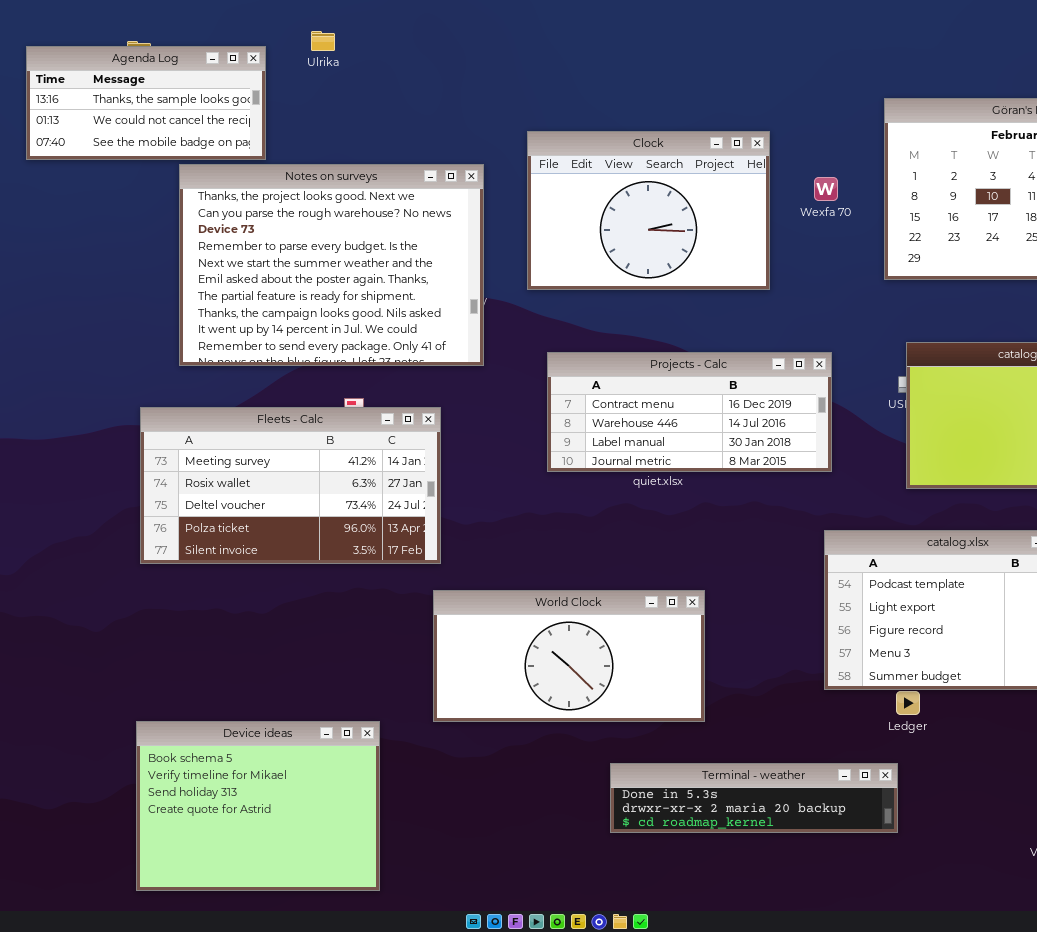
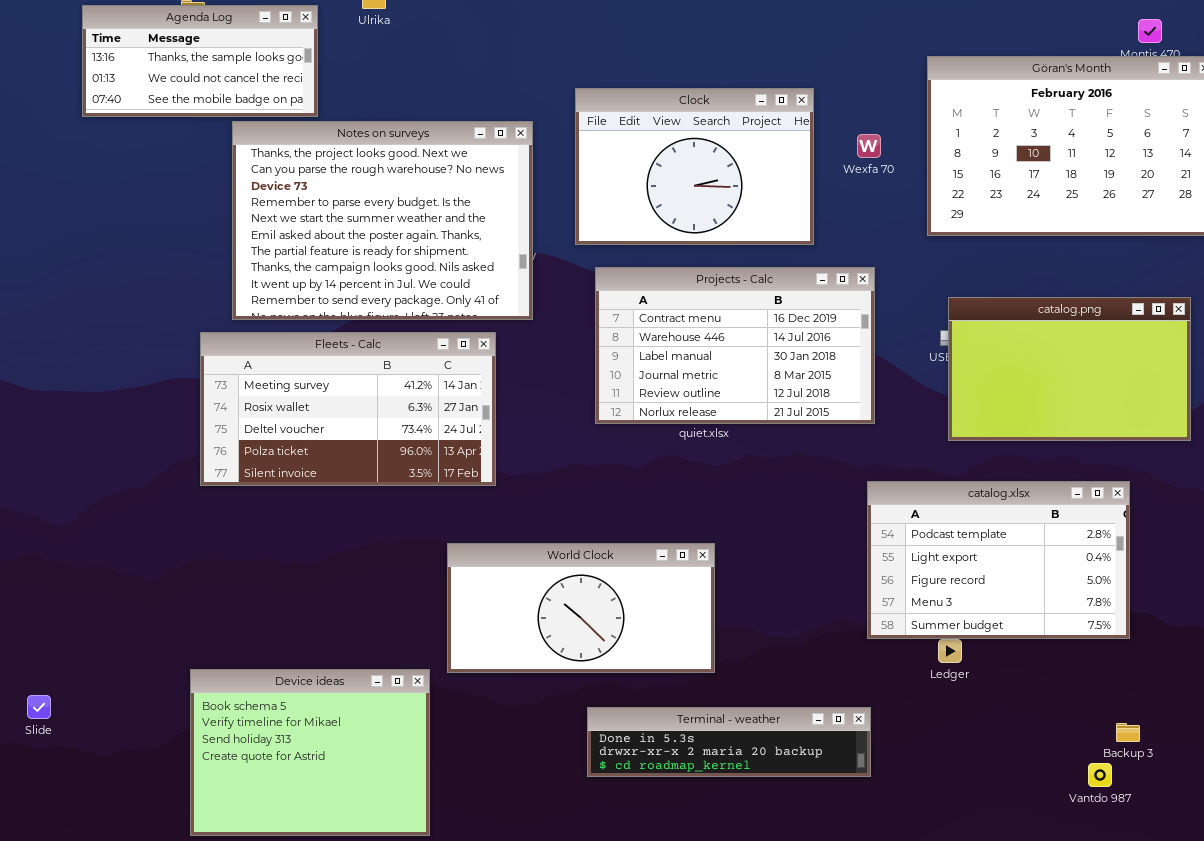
Projects - Calc: [547,352,832,472] -> [595,267,875,424], resized
Fleets - Calc: [140,407,441,564] -> [200,332,496,486], moved
World Clock: [433,590,705,722] -> [447,543,715,673], moved
Terminal - weather: [610,763,898,833] -> [587,707,871,777], moved

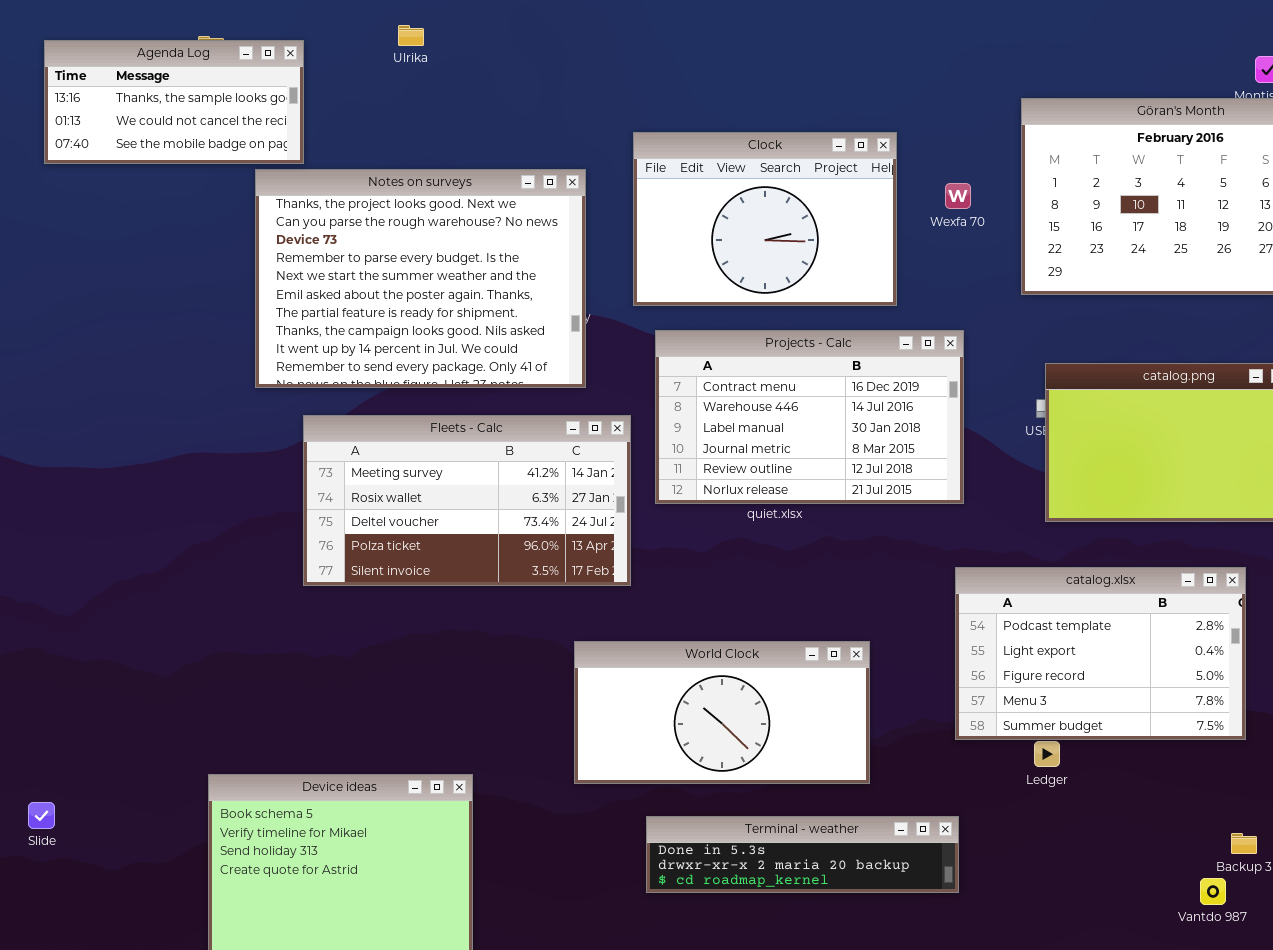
Agenda Log: [82,5,318,117] -> [44,40,304,164], moved
Fleets - Calc: [200,332,496,486] -> [303,415,631,586], moved
World Clock: [447,543,715,673] -> [574,641,870,784], moved

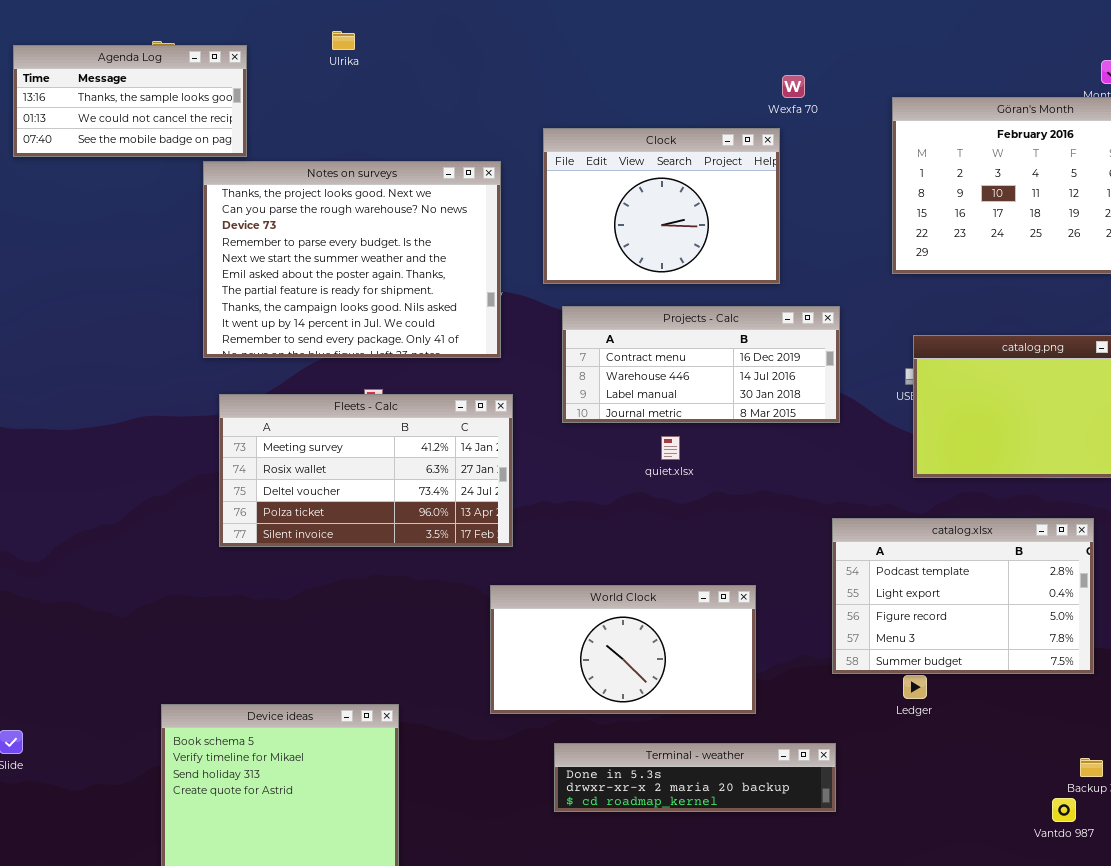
Wexfa 70: [945,183,971,209] -> [782,75,805,98], moved
Projects - Calc: [655,330,964,504] -> [562,306,840,423], resized
Fleets - Calc: [303,415,631,586] -> [219,394,513,547], moved

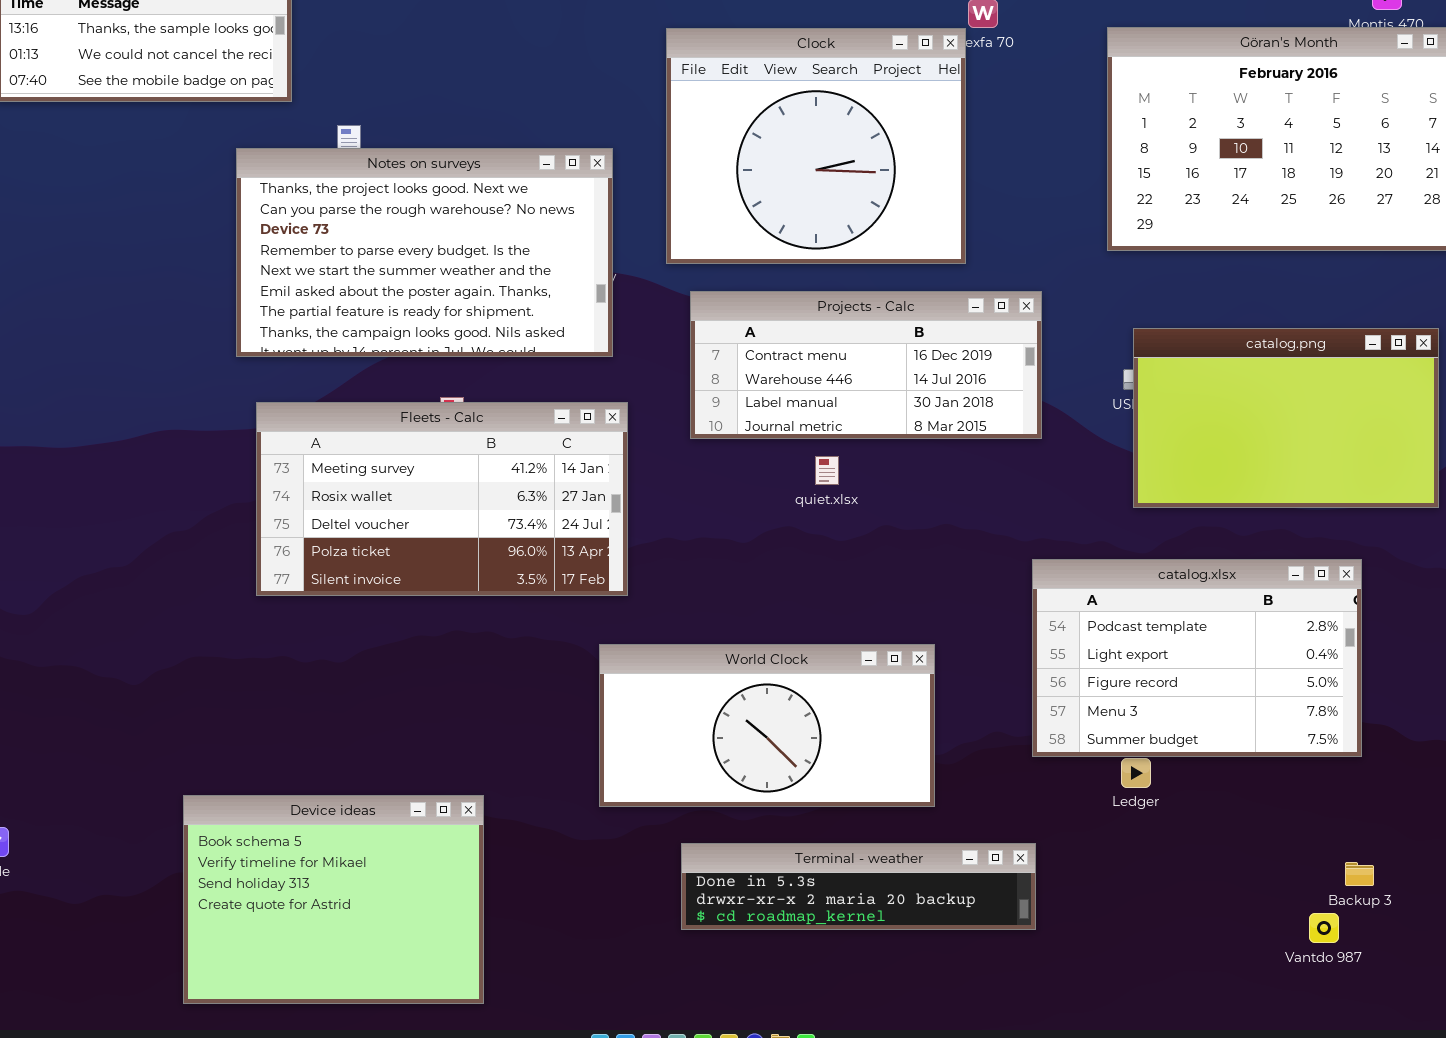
Clock: [543,128,780,284] -> [666,28,966,264], resized
Notes on surveys: [203,161,501,358] -> [236,148,613,357], resized

